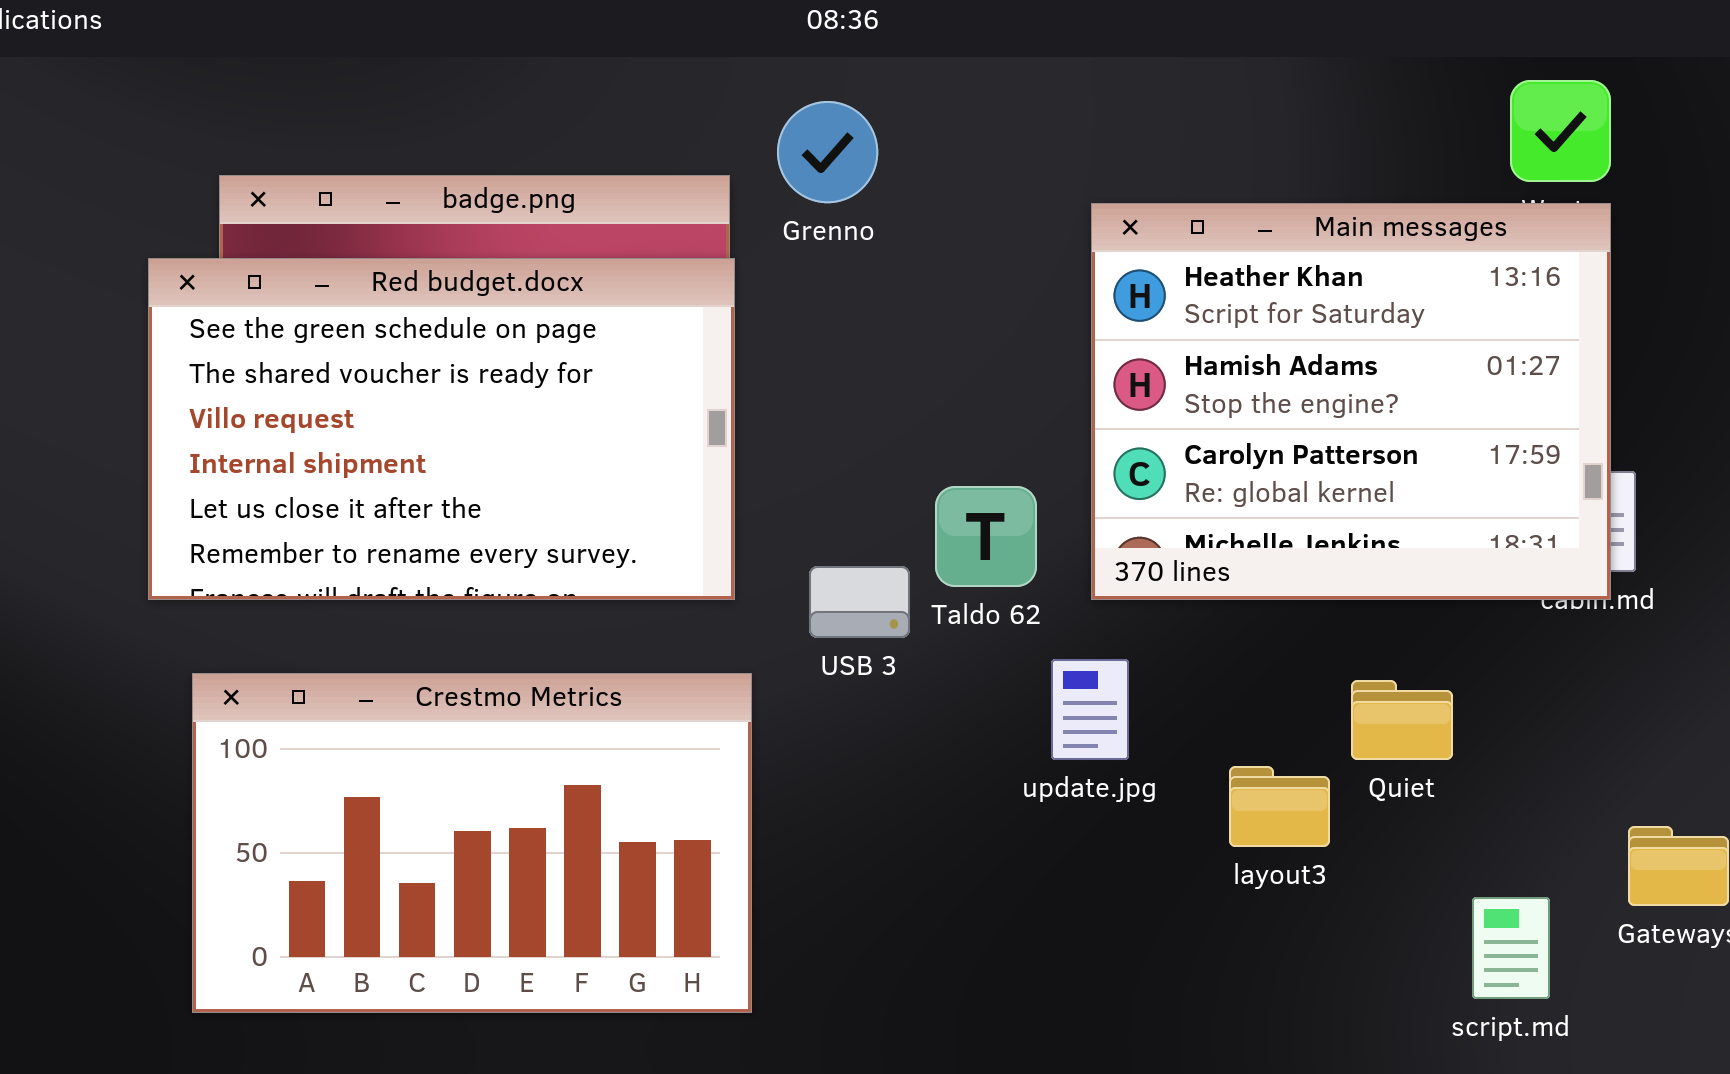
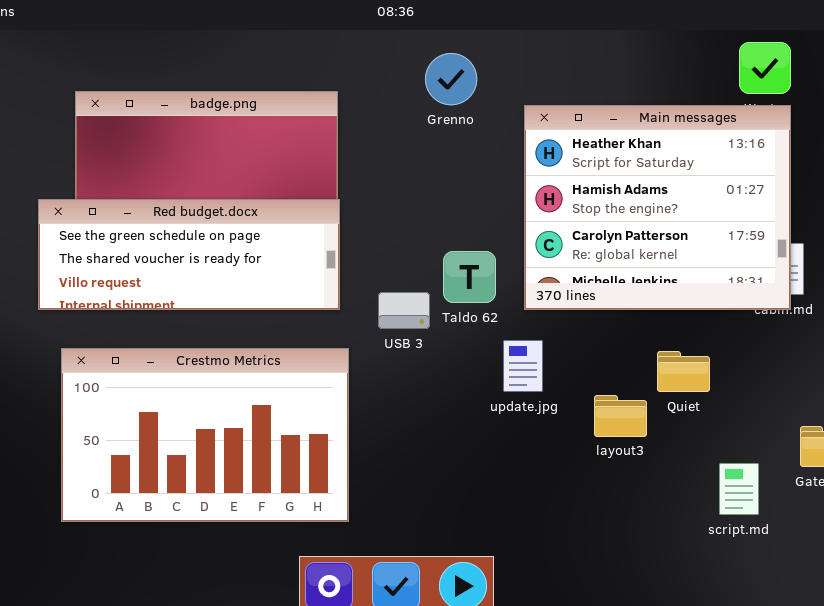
Grenno: [777,101,878,203] -> [425,53,477,105], moved
Red budget.docx: [148,258,735,600] -> [38,199,340,310], resized

